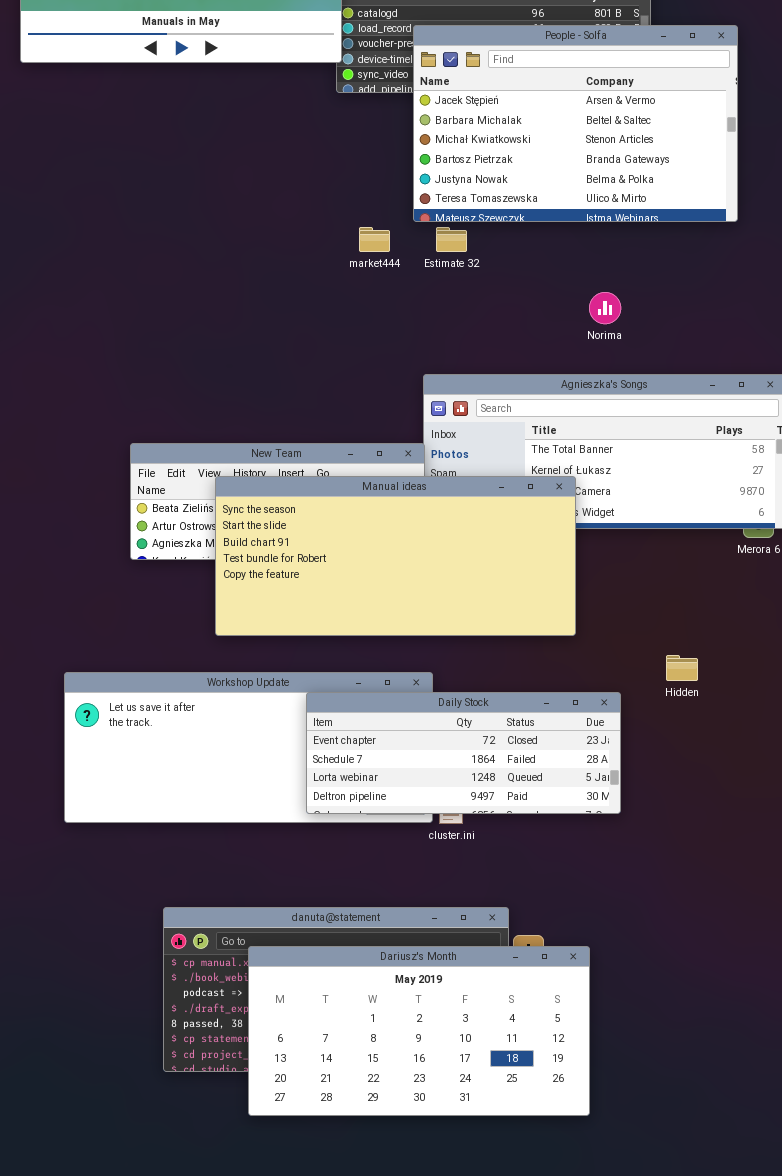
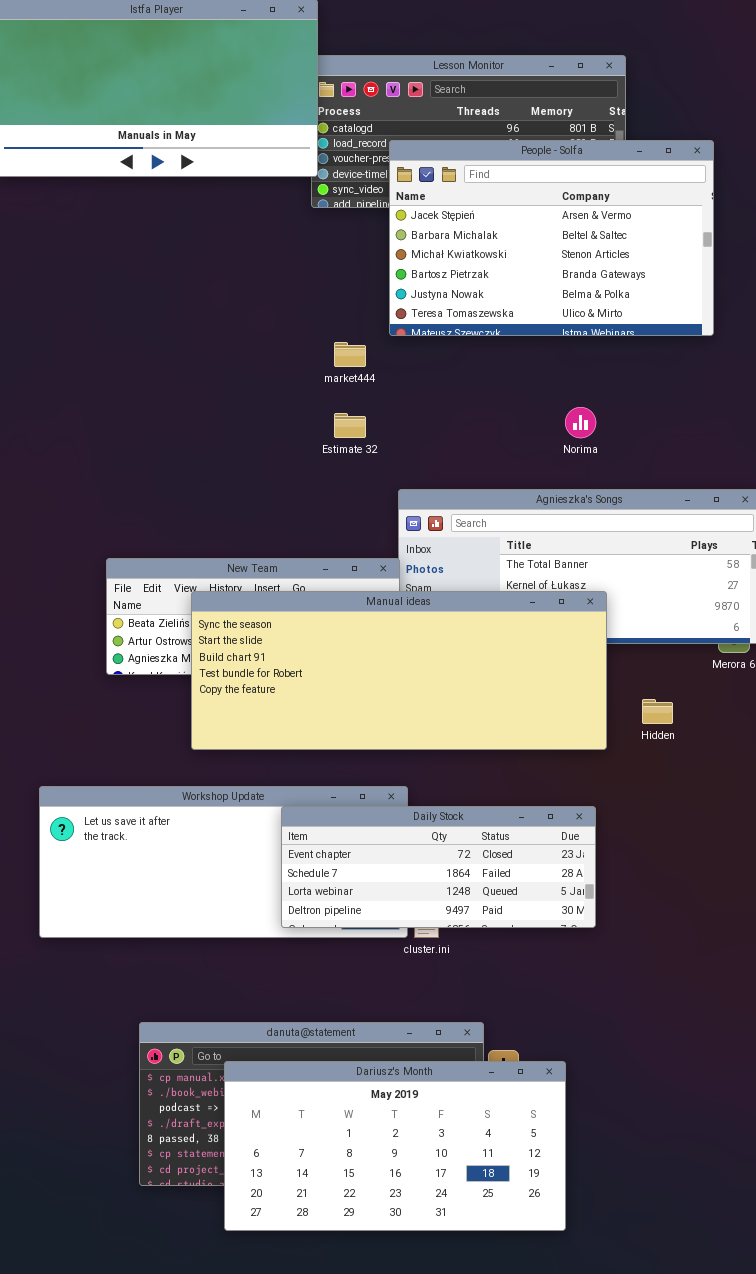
Estimate 32: [436,227,467,252] -> [334,413,366,438], moved
Manual ideas: [215,476,576,636] -> [191,591,607,750], resized
Hidden: [666,655,698,681] -> [642,699,673,724], moved

